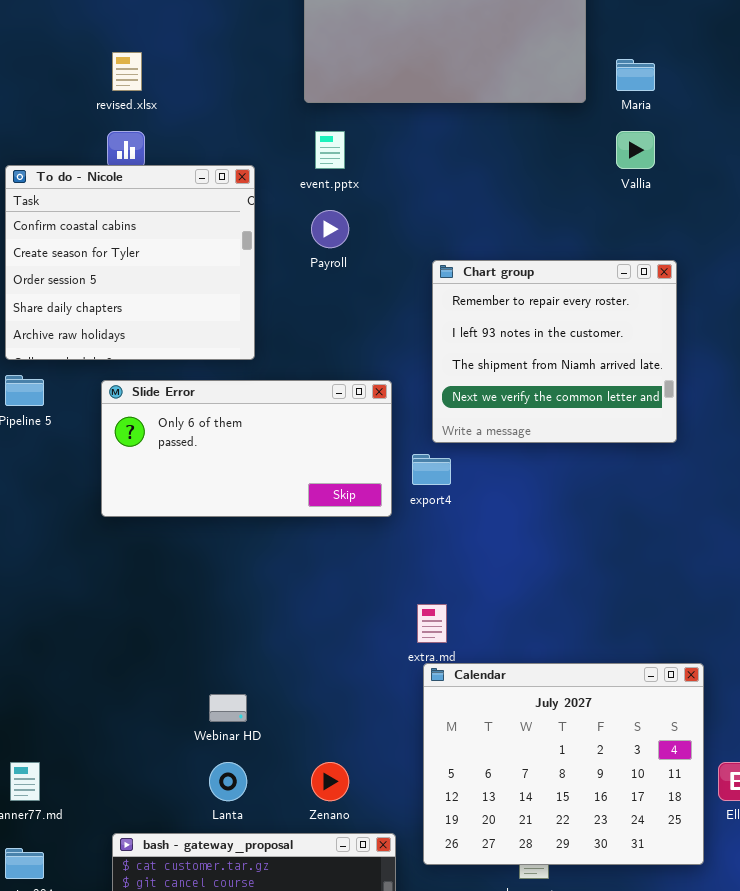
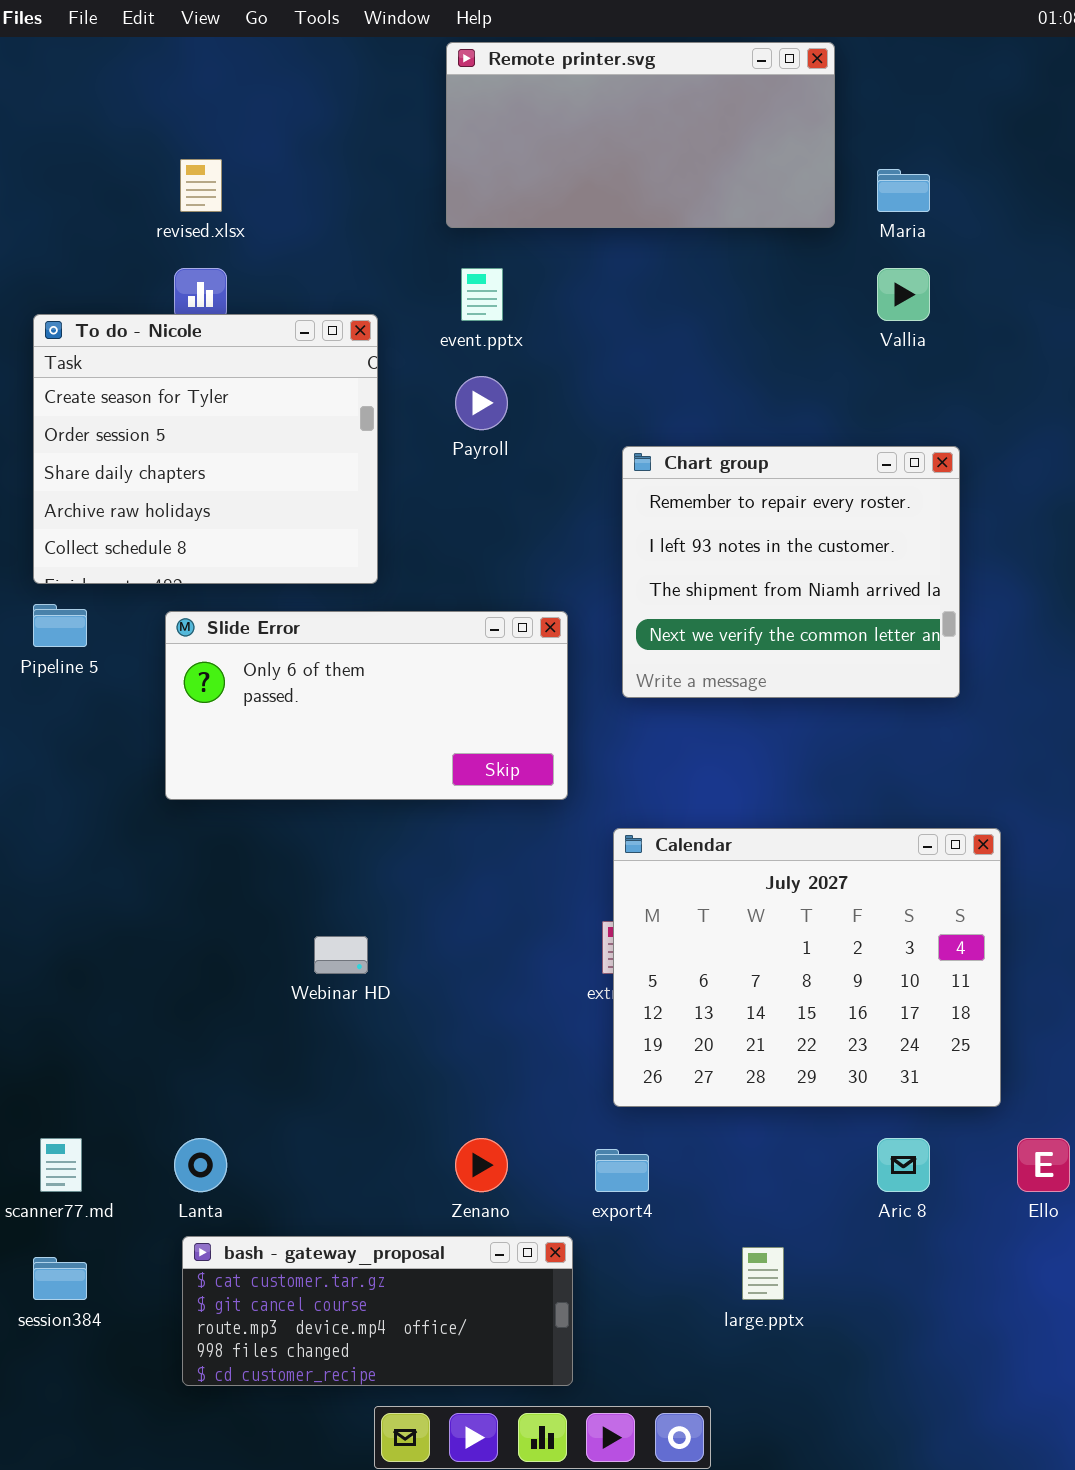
To do - Nicole: [5,165,255,360] -> [33,314,378,584], scrolled down 1 row
export4: [412,454,451,485] -> [595,1149,649,1192], moved
Calendar: [423,663,704,865] -> [613,828,1001,1107], moved
Webinar HD: [209,694,247,722] -> [314,936,368,974], moved
Lanta: [209,762,247,801] -> [174,1138,227,1192], moved

